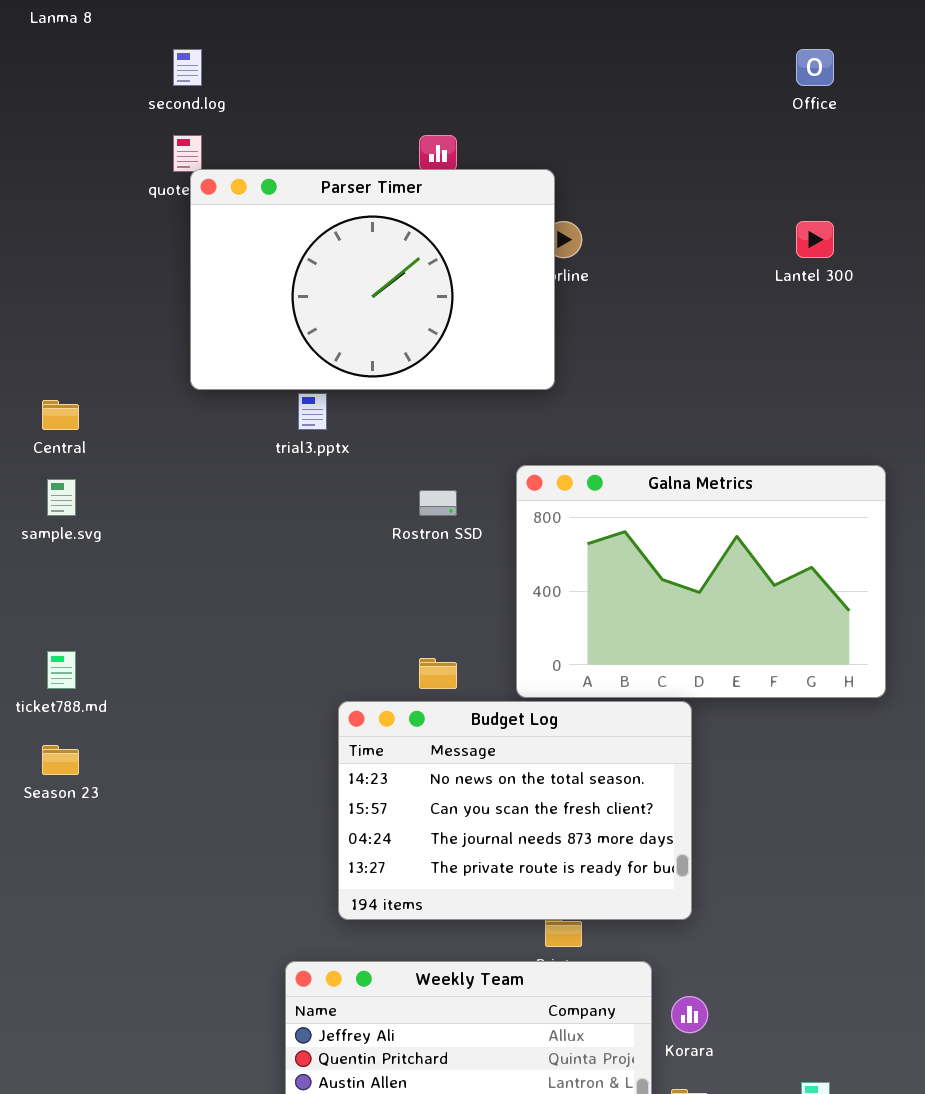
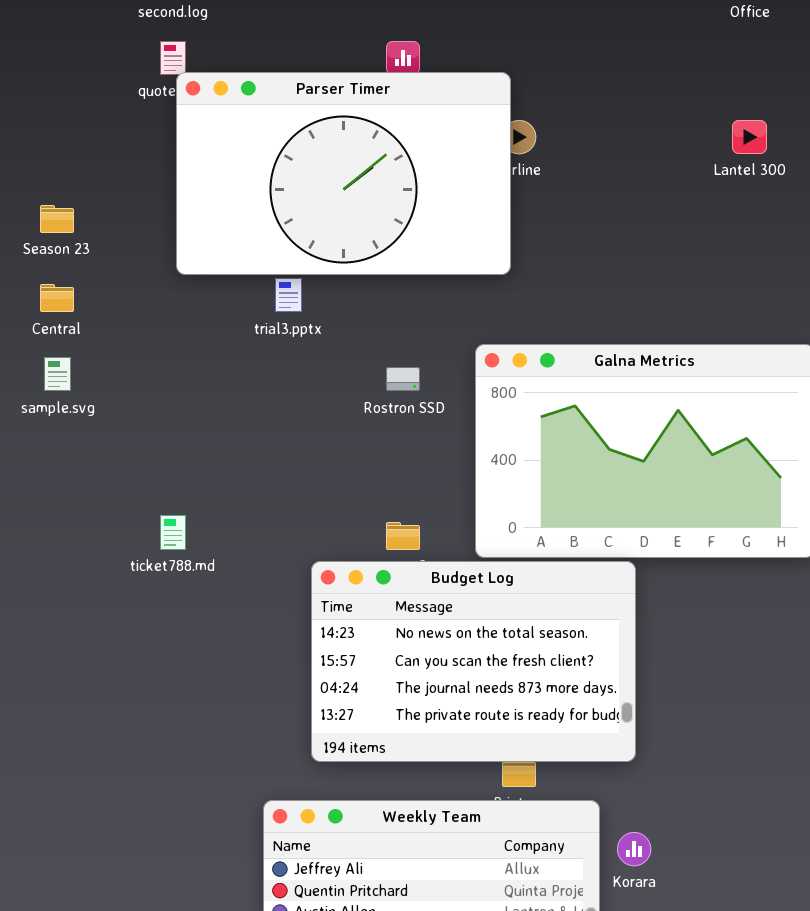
ticket788.md: [47,651,76,689] -> [160,515,186,550], moved
Season 23: [42,745,79,775] -> [40,205,74,233], moved

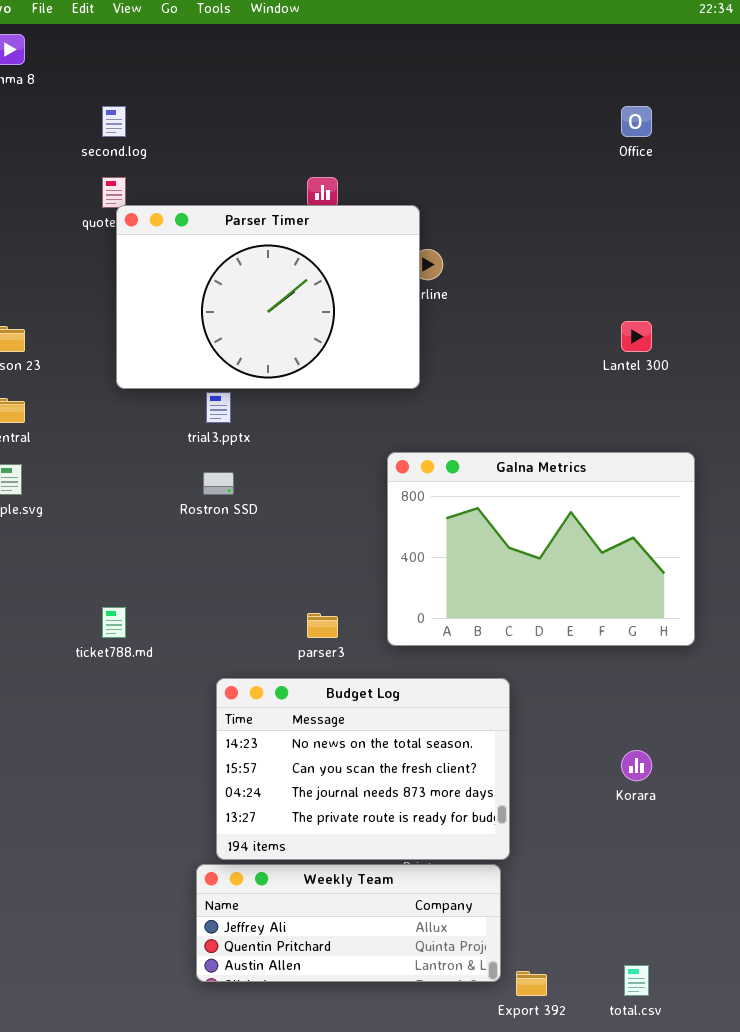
Lantel 300: [732,120,767,154] -> [621,321,652,352], moved
Rostron SSD: [386,367,420,391] -> [203,472,234,495], moved
Budget Log: [311,561,636,762] -> [216,678,510,860], moved
Korara: [617,832,651,866] -> [621,750,652,781], moved

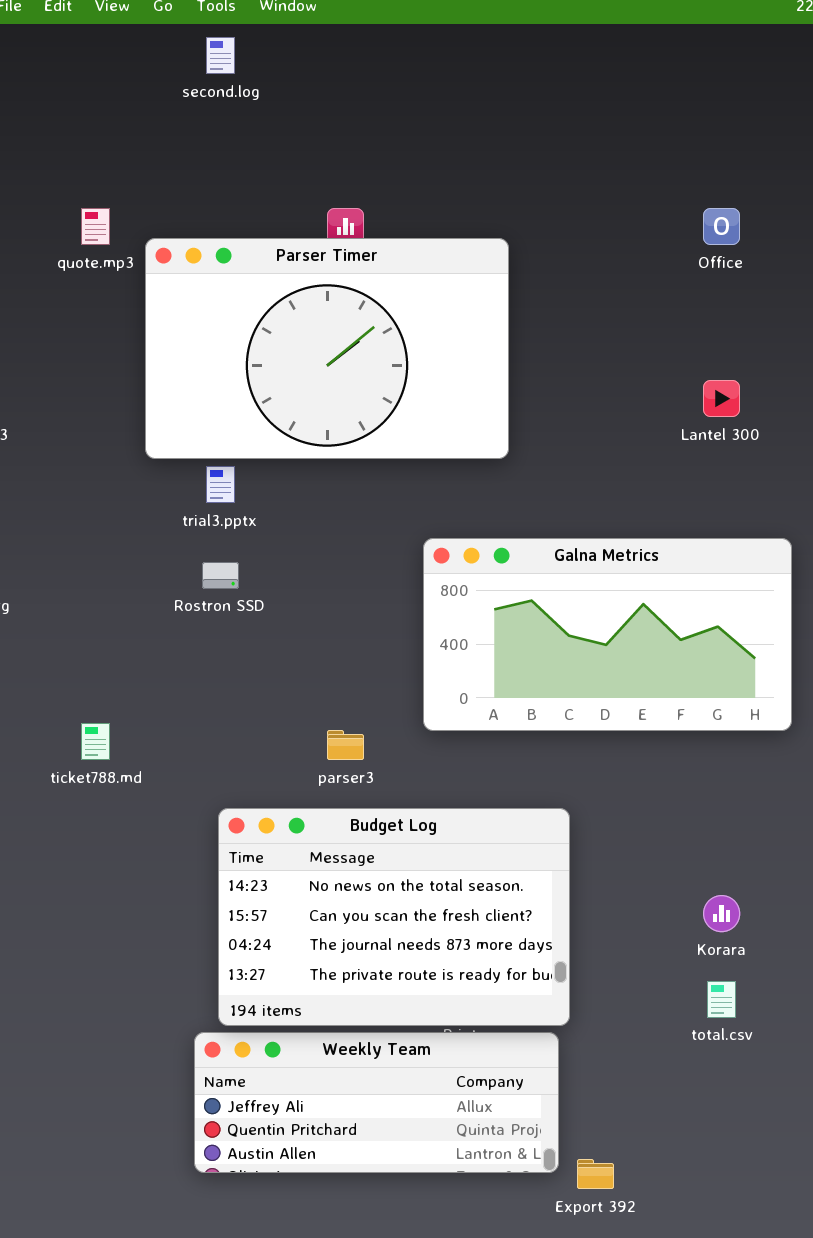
second.log: [102,106,126,137] -> [206,37,235,74], moved
Office: [621,106,652,137] -> [703,208,740,245], moved
Parser Timer: [116,205,420,389] -> [145,238,509,459], moved
Galna Metrics: [387,452,695,646] -> [423,538,792,731], resized
total.csv: [624,965,649,996] -> [707,981,736,1018], moved

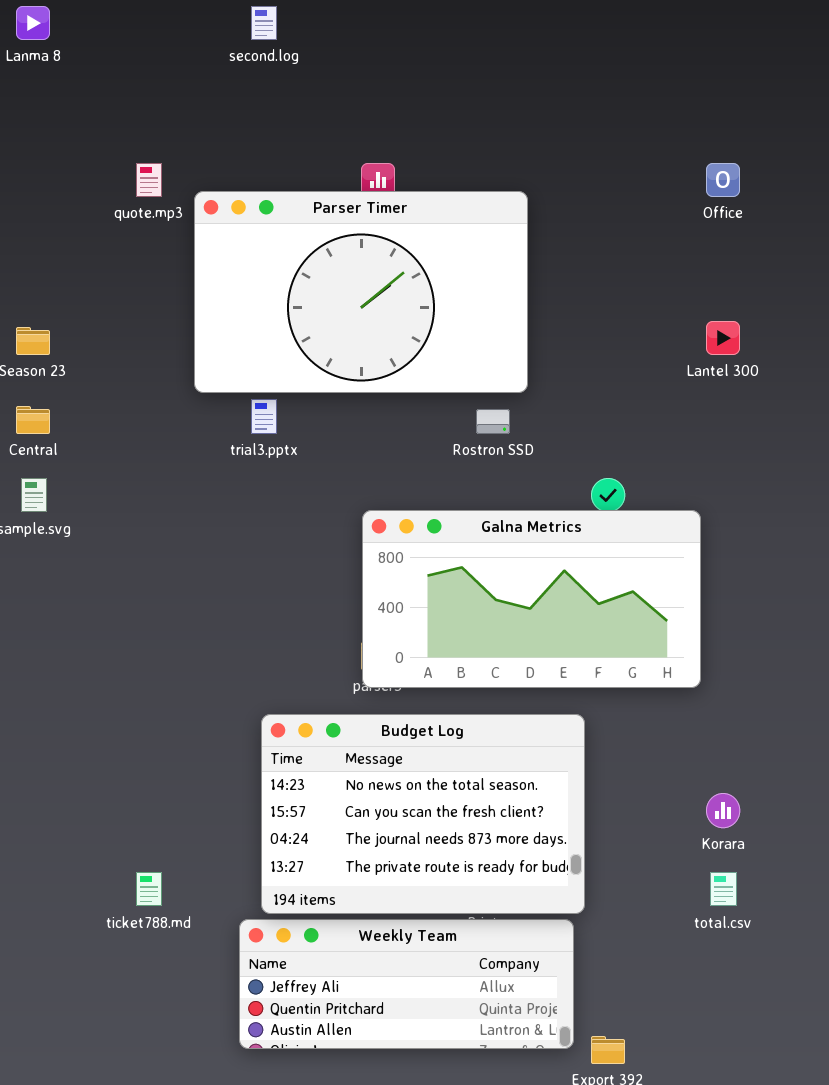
Galna Metrics: [423,538,792,731] -> [362,510,701,688], moved
Rostron SSD: [202,562,239,589] -> [476,409,510,434], moved
ticket788.md: [81,723,110,760] -> [136,872,162,906], moved

